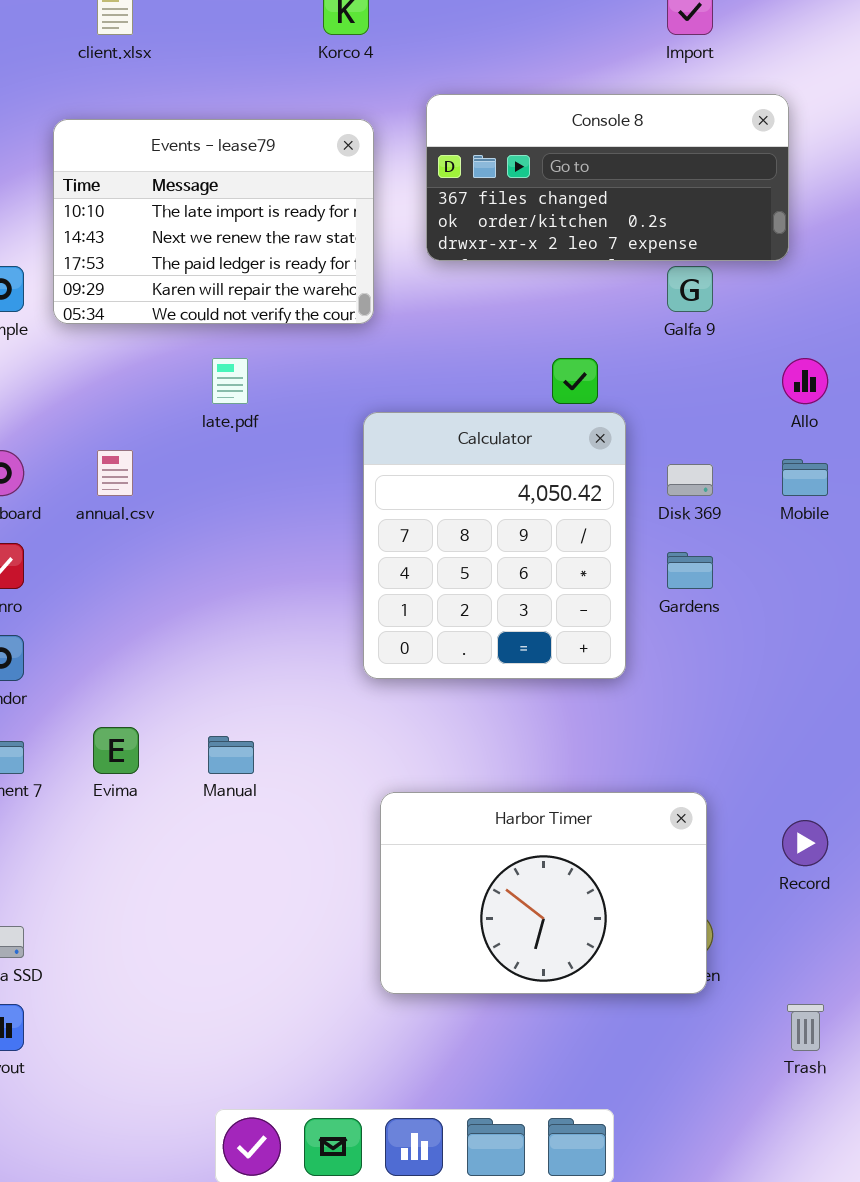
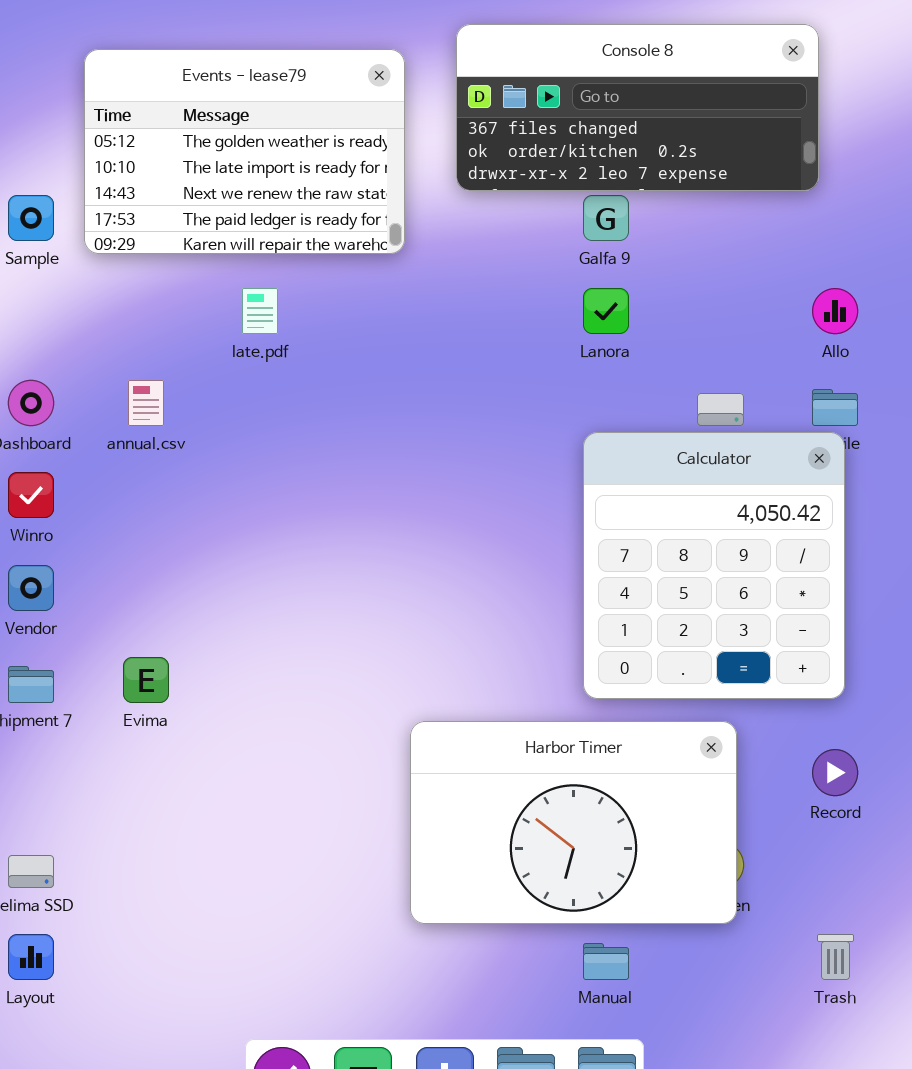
Events - lease79: [53,119,374,324] -> [84,49,405,254], scrolled up 1 row
Galfa 9: [667,266,713,312] -> [583,195,629,241], moved
Calculator: [363,412,626,679] -> [583,432,845,699], moved
Manual: [208,736,254,774] -> [583,943,629,980], moved

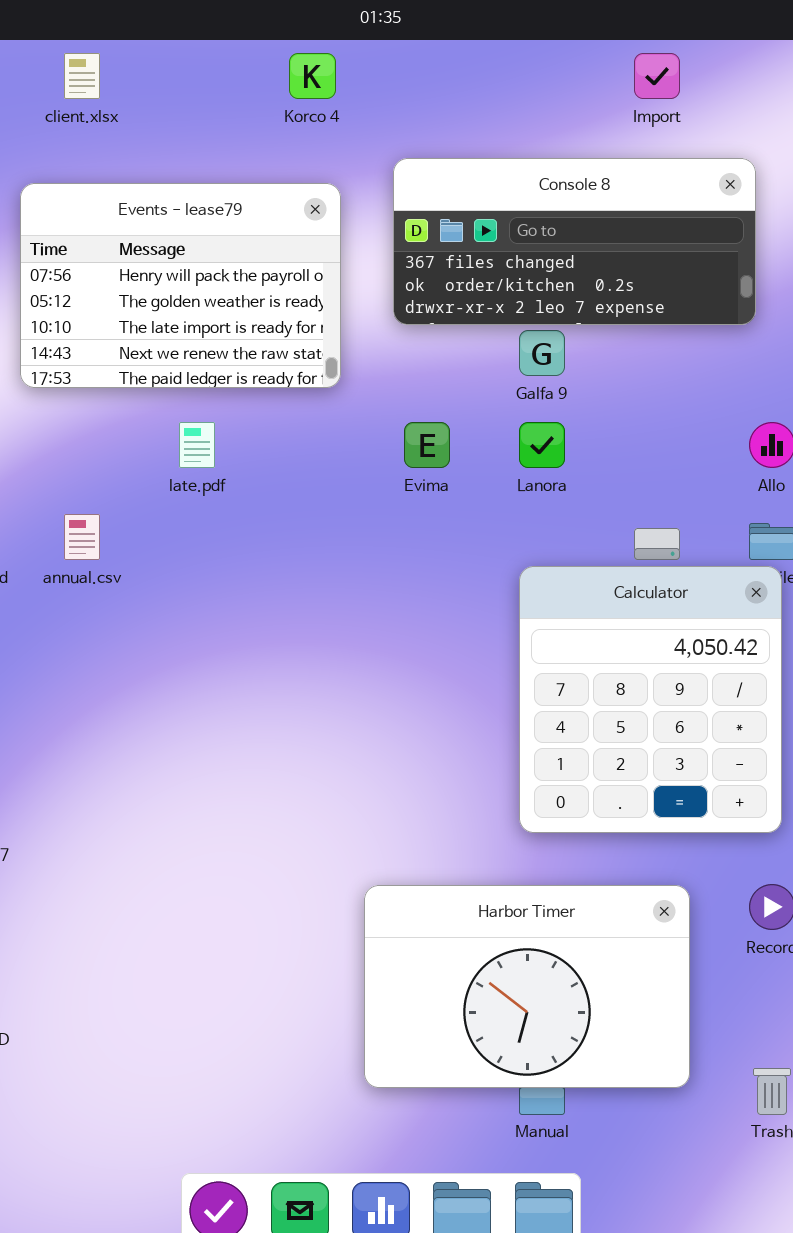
Events - lease79: [84,49,405,254] -> [20,183,341,388], scrolled up 1 row
Evima: [123,657,169,703] -> [404,422,450,468], moved
Harbor Timer: [410,721,737,924] -> [364,885,690,1088], moved

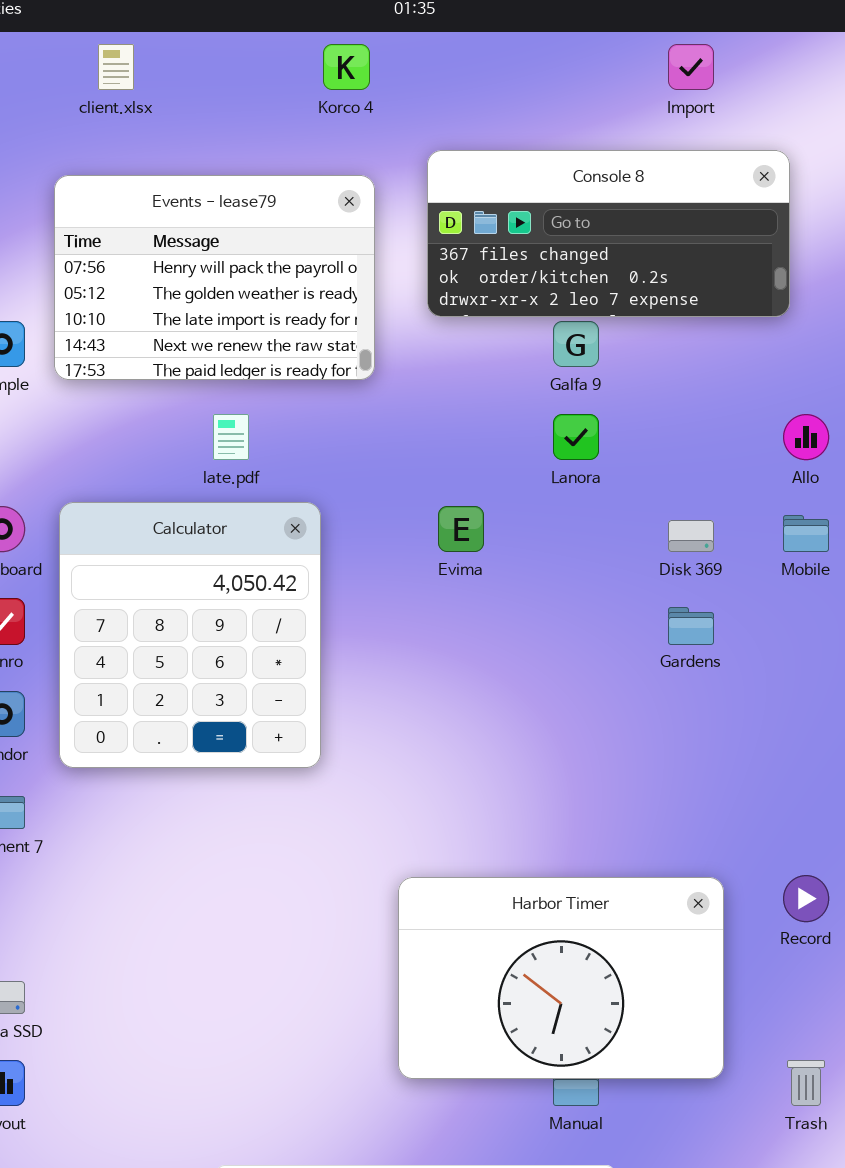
Evima: [404,422,450,468] -> [438,506,484,552], moved
Calculator: [519,566,782,833] -> [59,502,321,768], moved

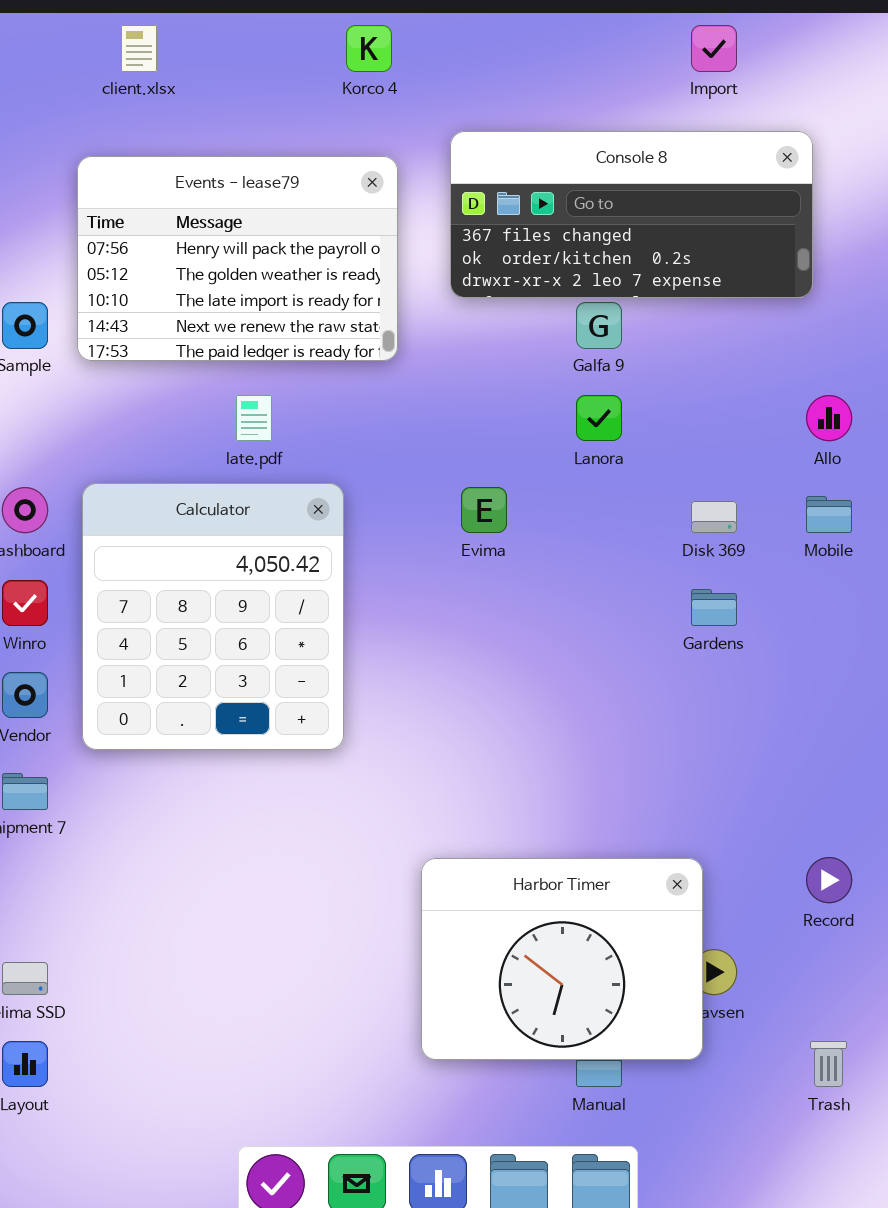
Harbor Timer: [398,877,724,1079] -> [421,858,703,1060], resized

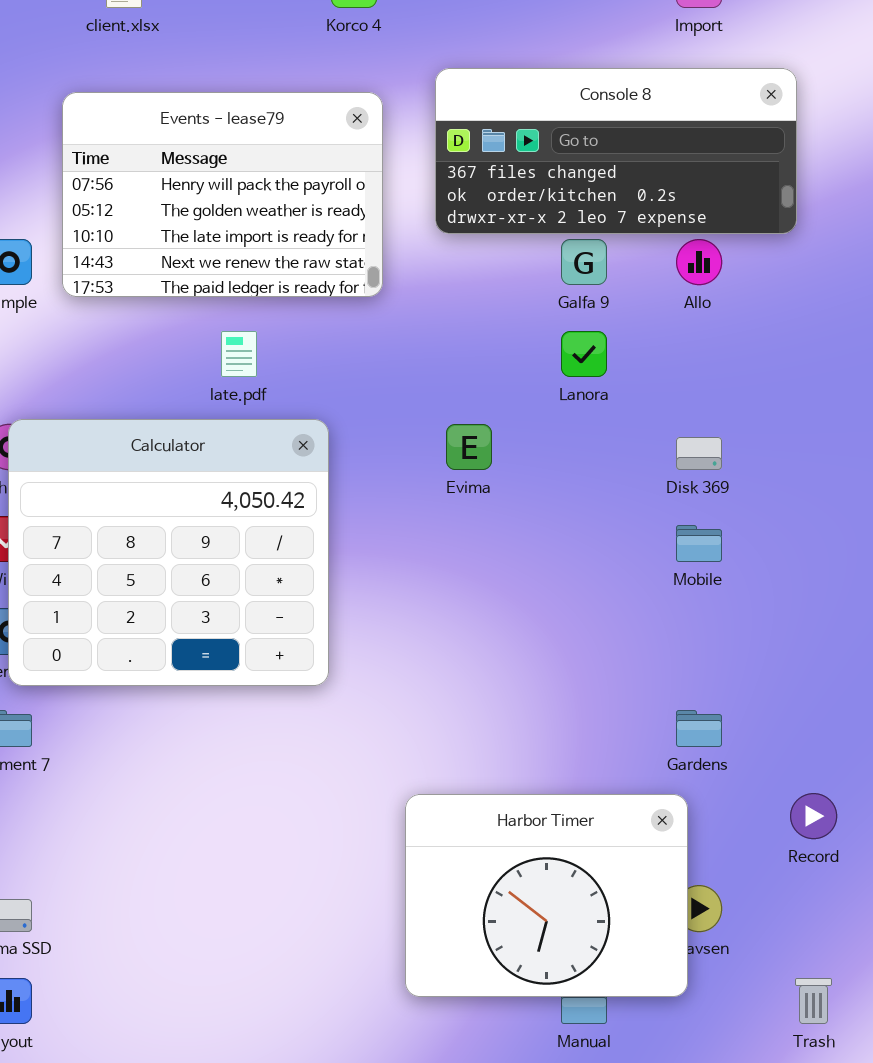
Allo: [806,395,852,441] -> [676,239,722,285], moved
Calculator: [82,483,344,750] -> [8,419,329,686], resized
Mobile: [806,496,852,533] -> [676,525,722,562], moved
Gardens: [691,589,737,626] -> [676,710,722,747], moved

